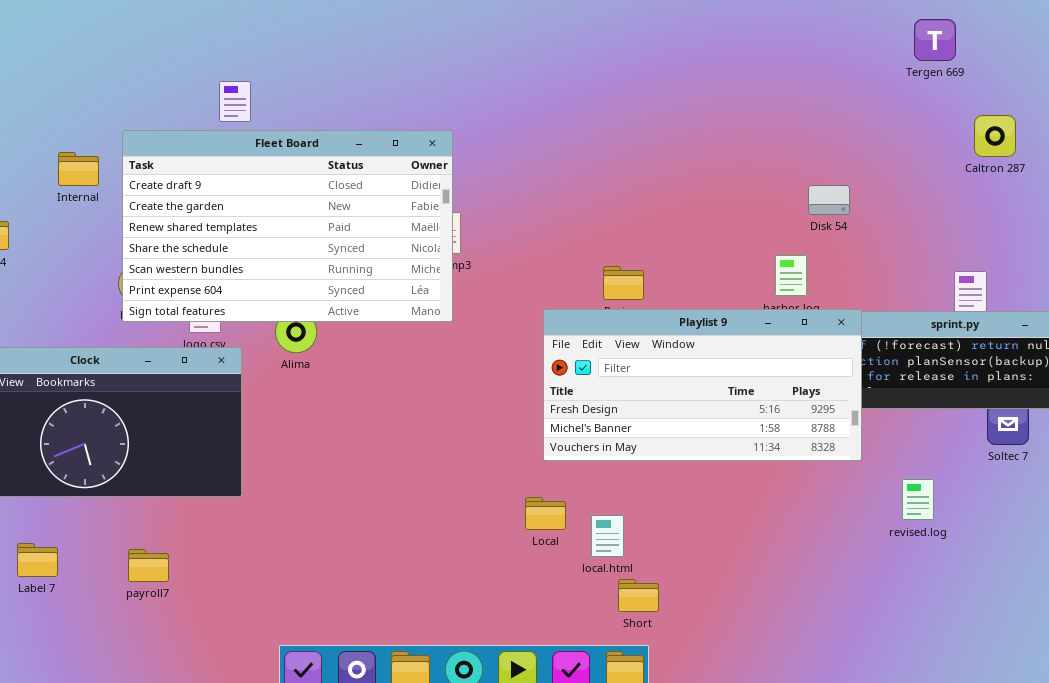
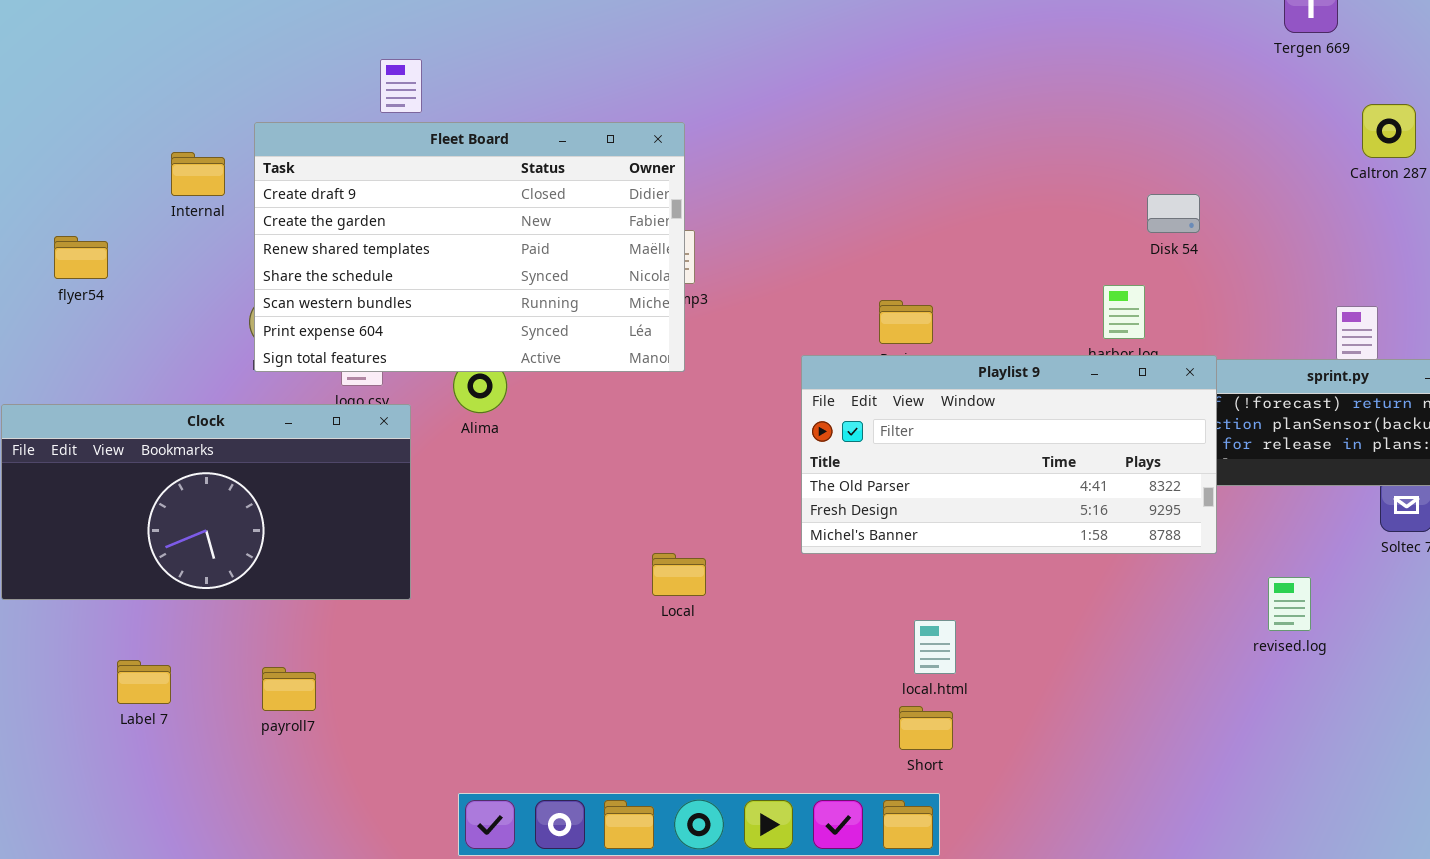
Playlist 9: [543,309,862,461] -> [801,355,1217,554], scrolled up 1 row
Local: [525,497,566,530] -> [652,553,706,596], moved
local.html: [591,515,624,557] -> [914,620,956,674], moved

